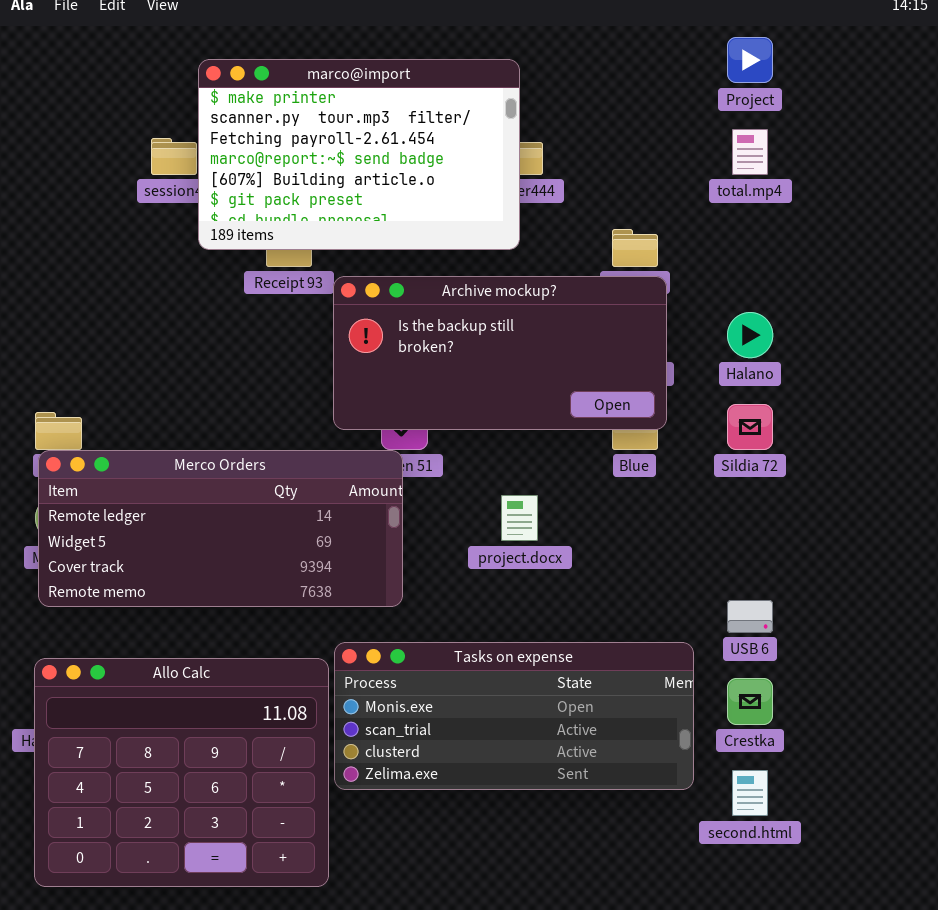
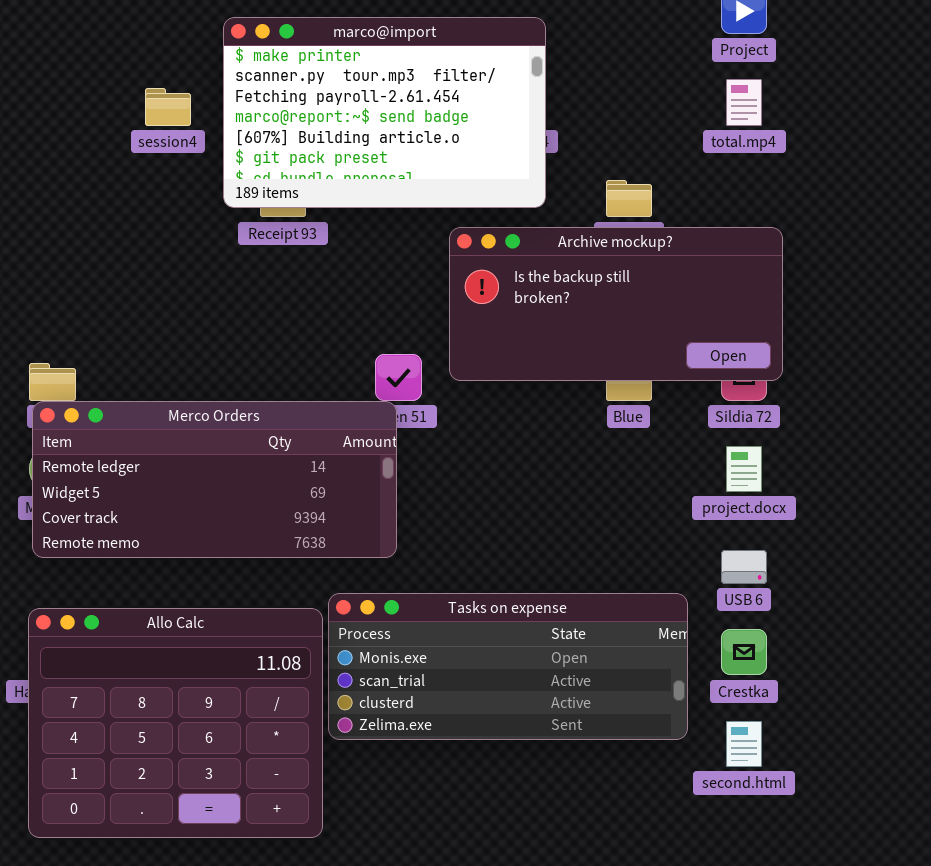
marco@import: [198,59,520,250] -> [223,17,546,208], moved
Archive mockup?: [333,276,667,430] -> [449,227,783,381], moved
project.docx: [501,495,538,541] -> [726,446,762,492], moved

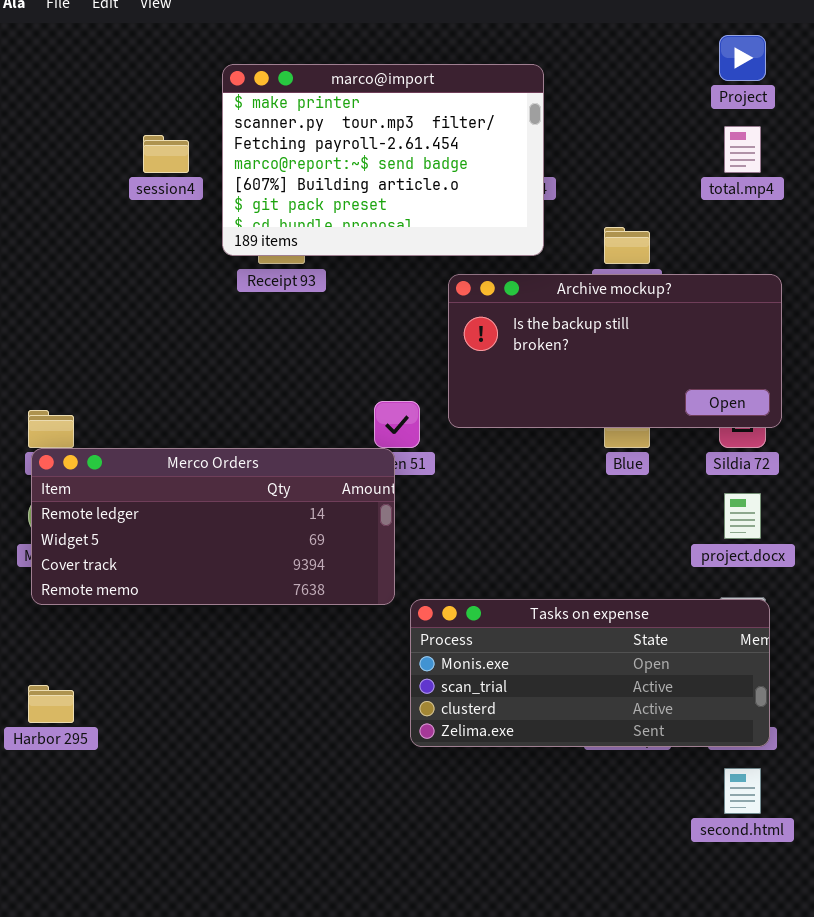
Tasks on expense: [328,593,688,740] -> [410,599,770,747], moved
Allo Calc: [28,608,323,838] -> none, closed

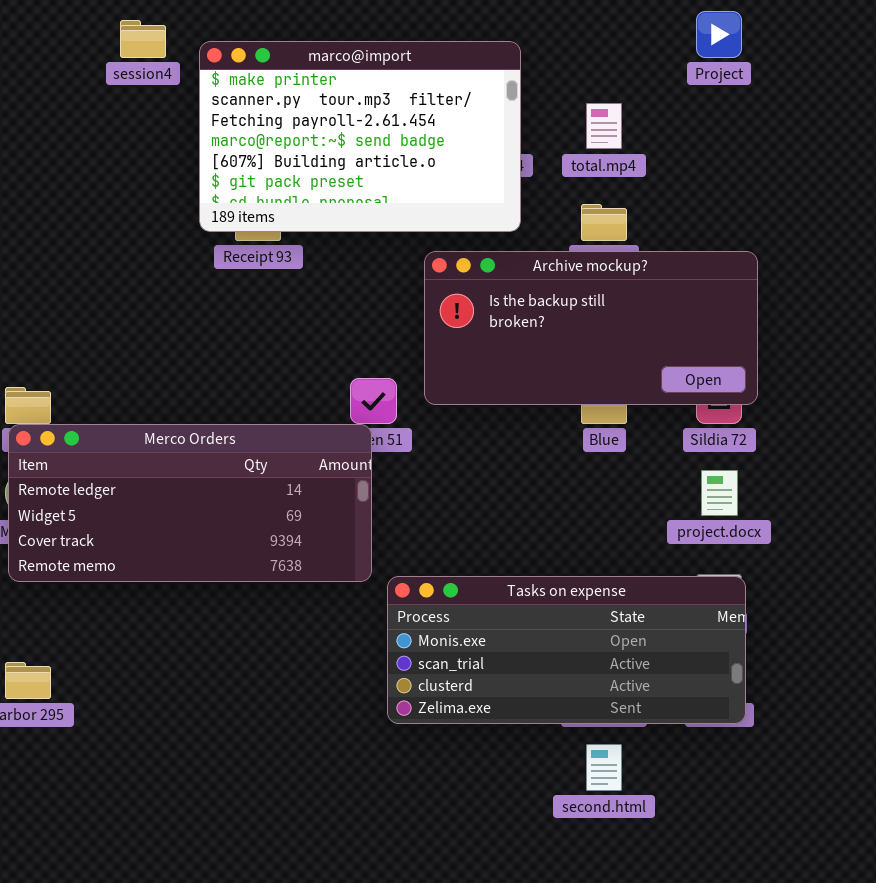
total.mp4: [724,126,761,173] -> [586,103,622,149], moved
session4: [143,135,189,173] -> [120,20,166,58], moved
second.html: [724,768,761,814] -> [586,744,622,791], moved

